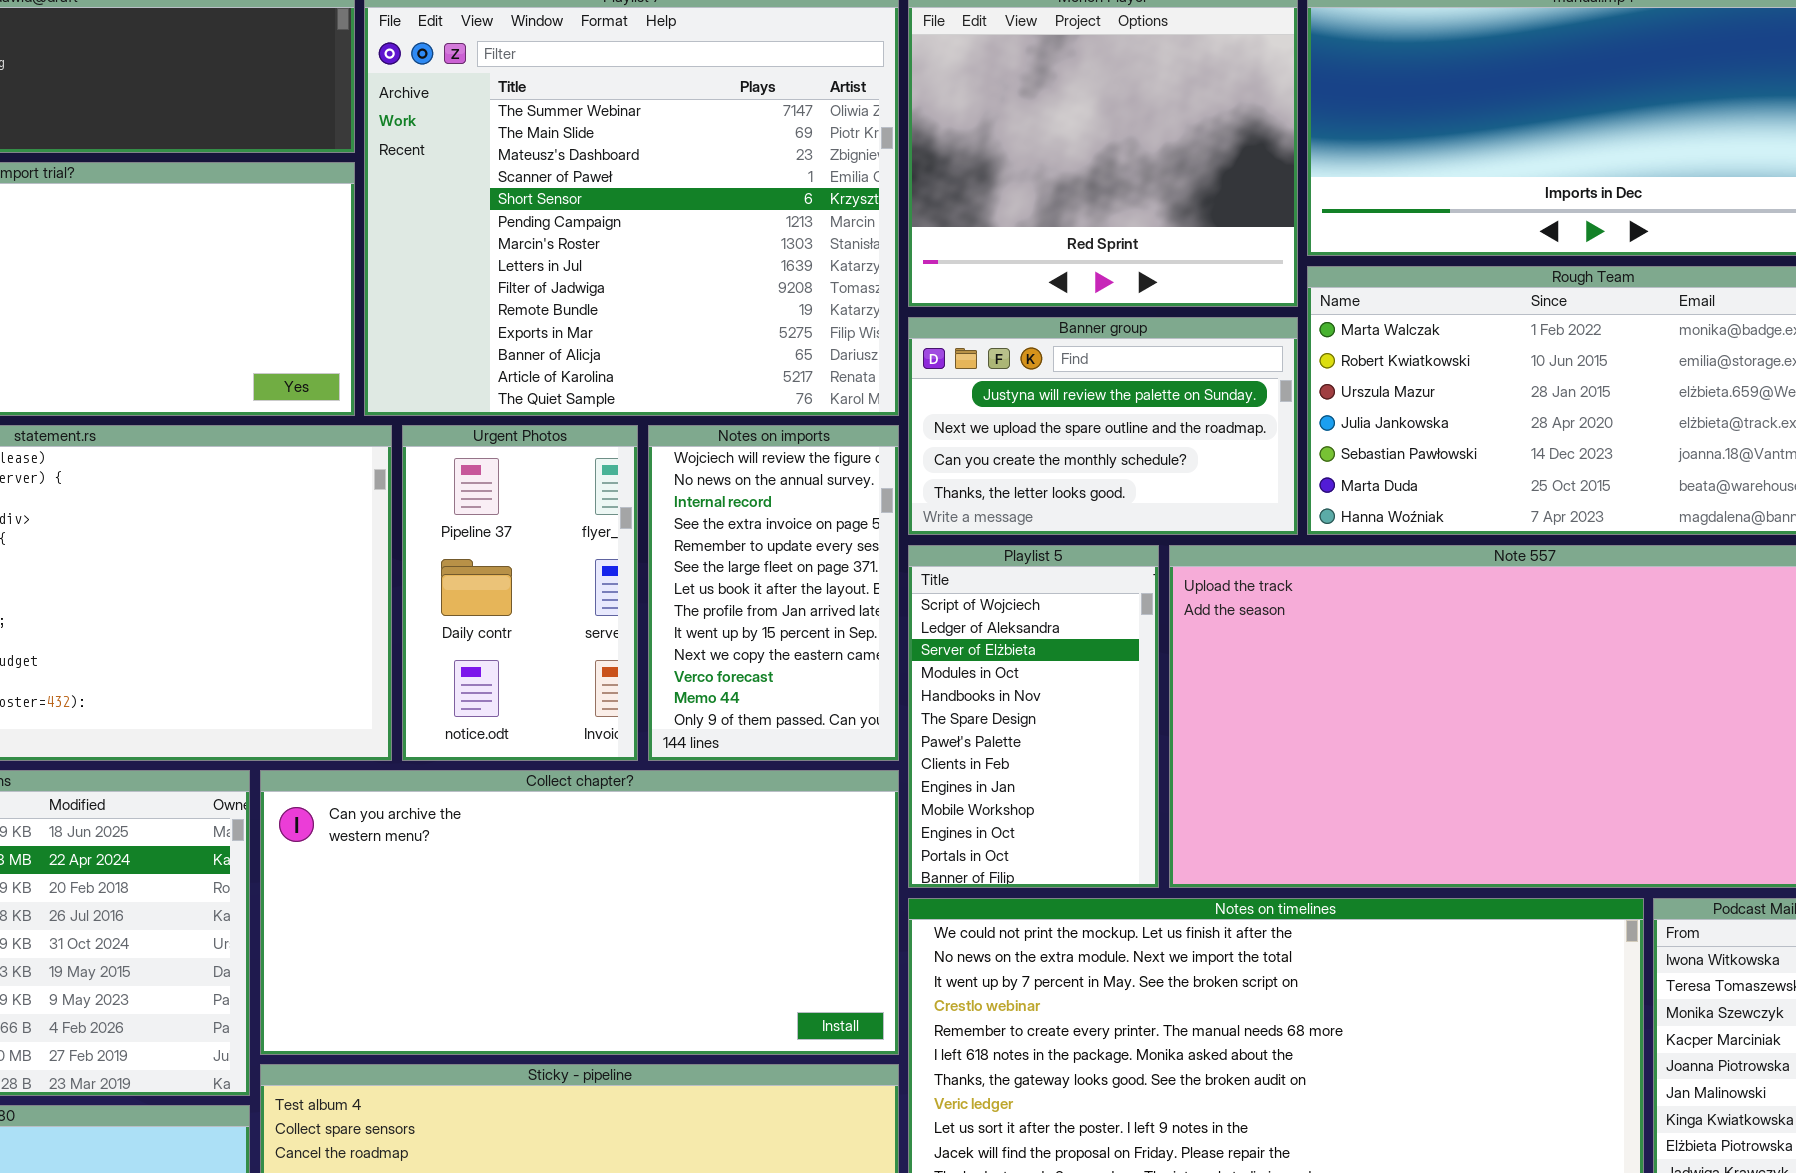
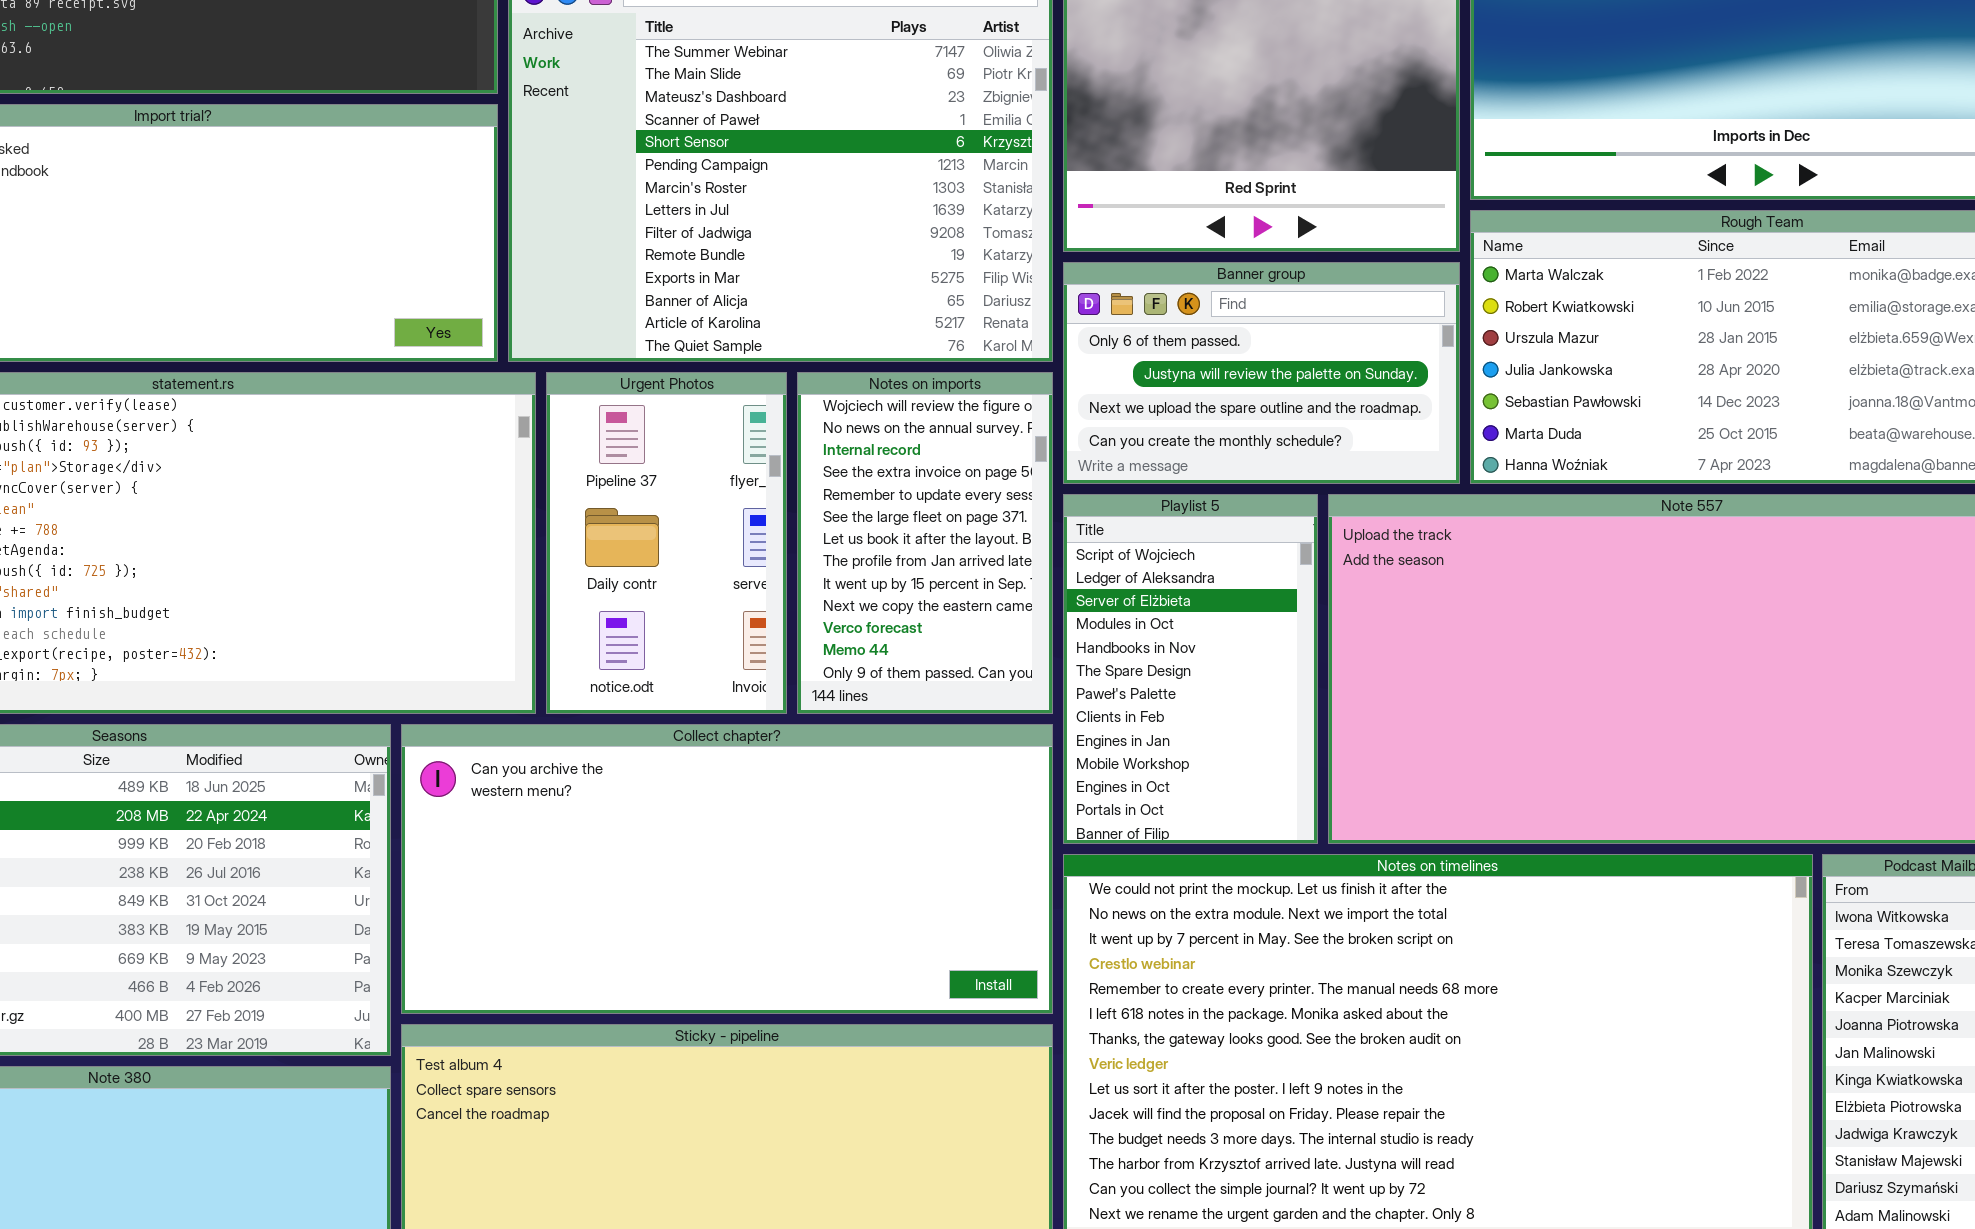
Banner group: [908,317,1298,535] -> [1063,262,1460,484], scrolled up 1 row

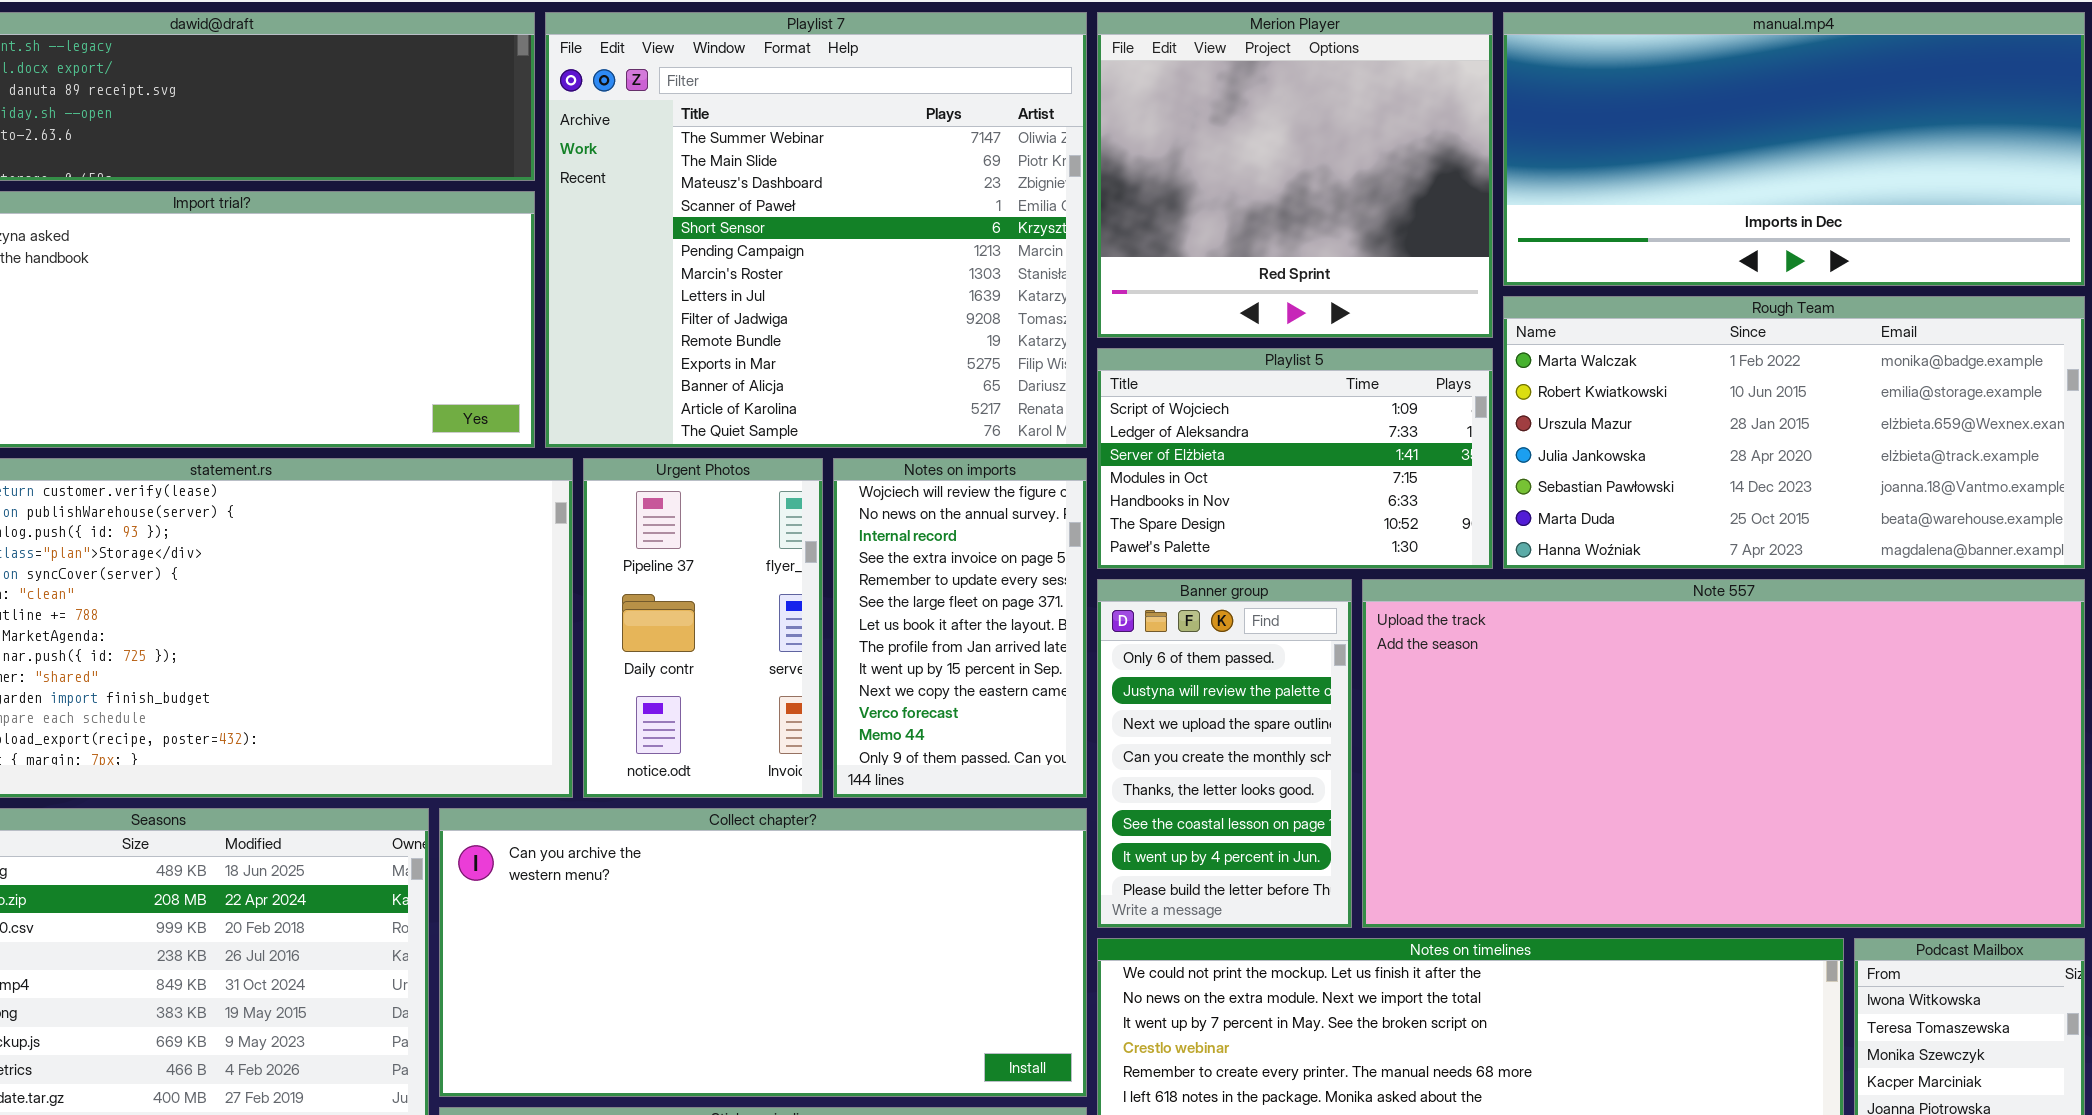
Banner group: [1063,262,1460,484] -> [1097,579,1352,928], moved, resized
Playlist 5: [1063,494,1318,844] -> [1097,348,1493,569], moved, resized

